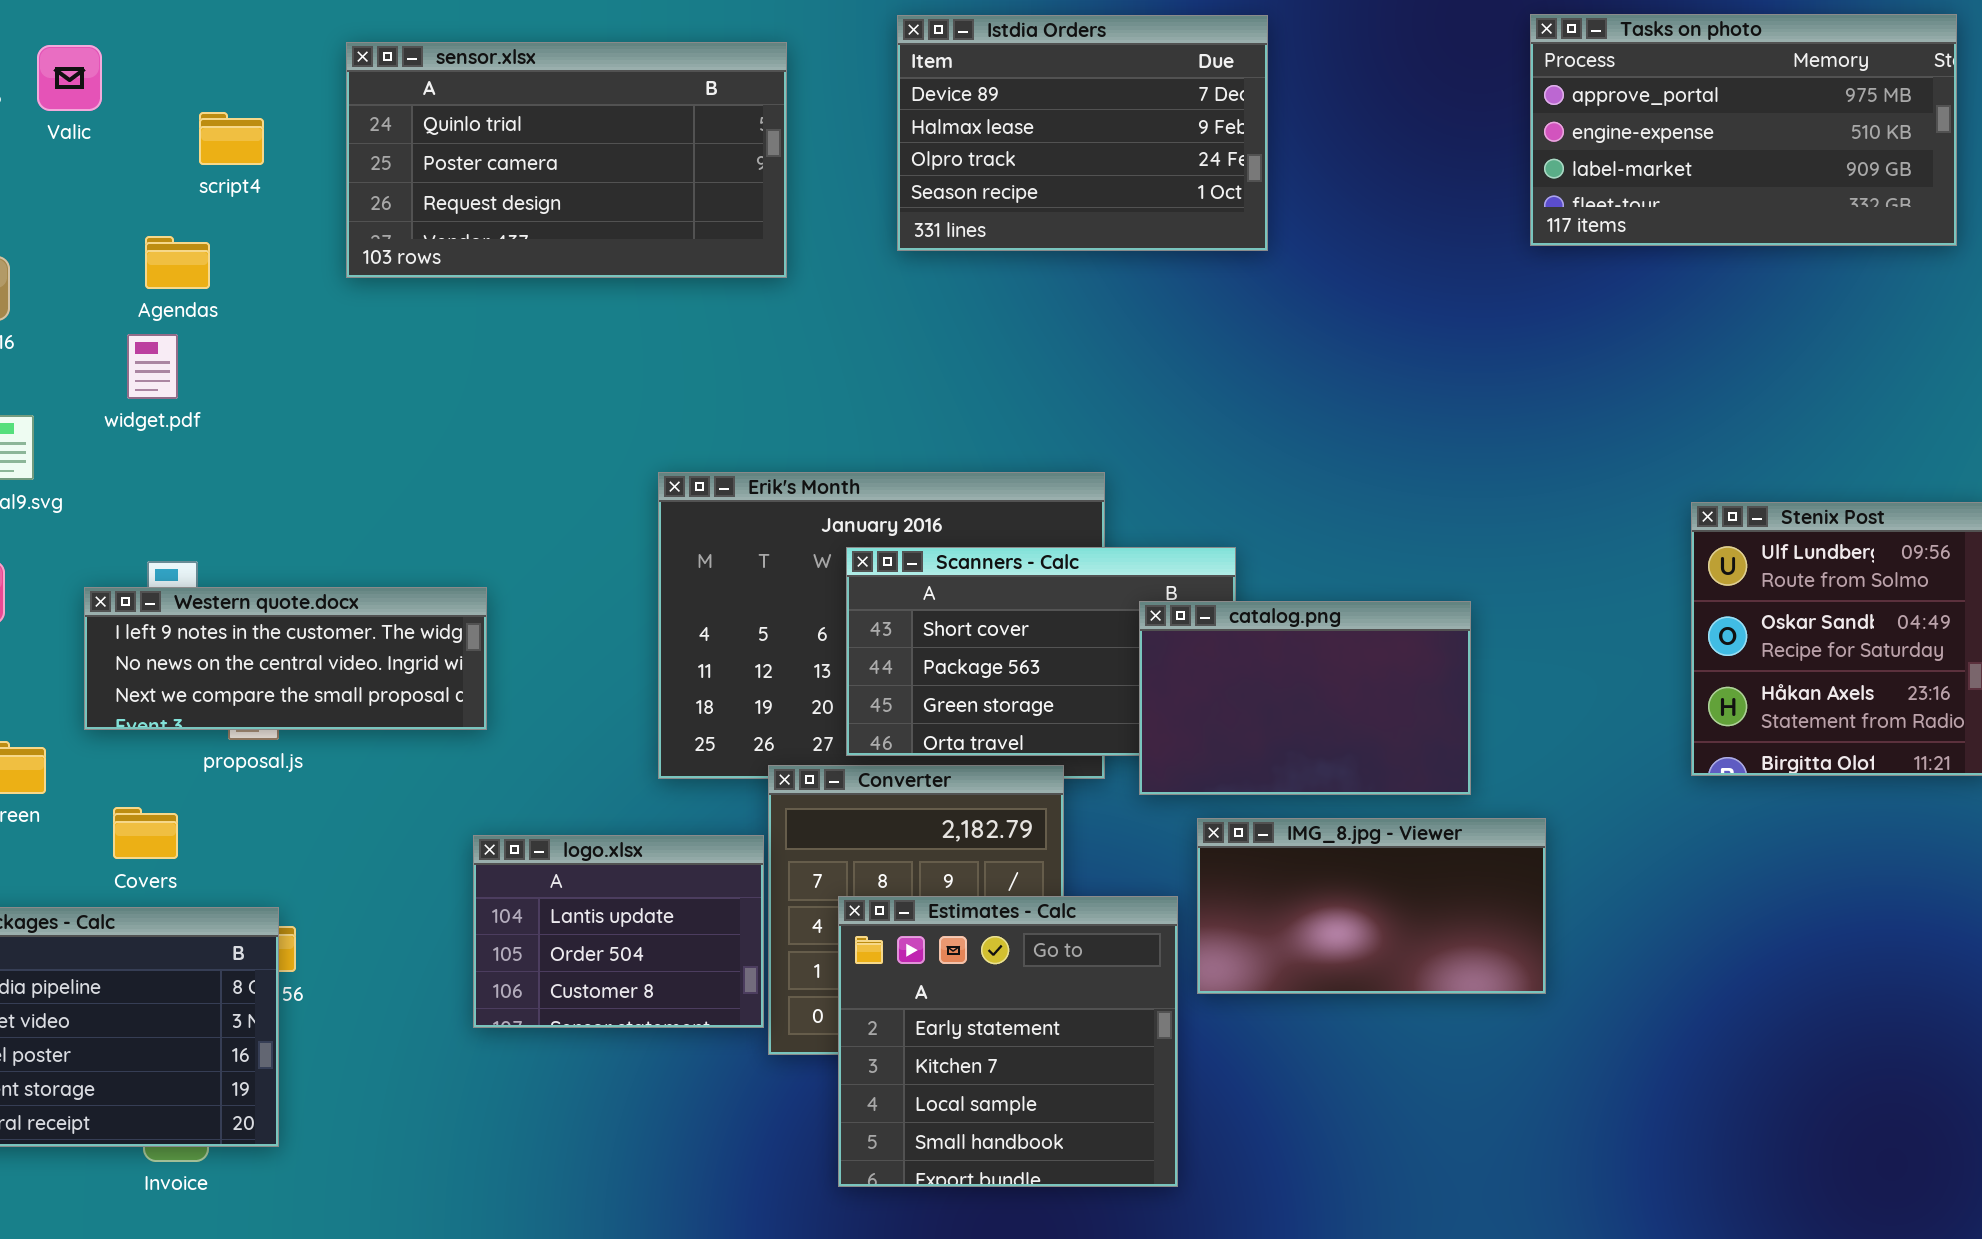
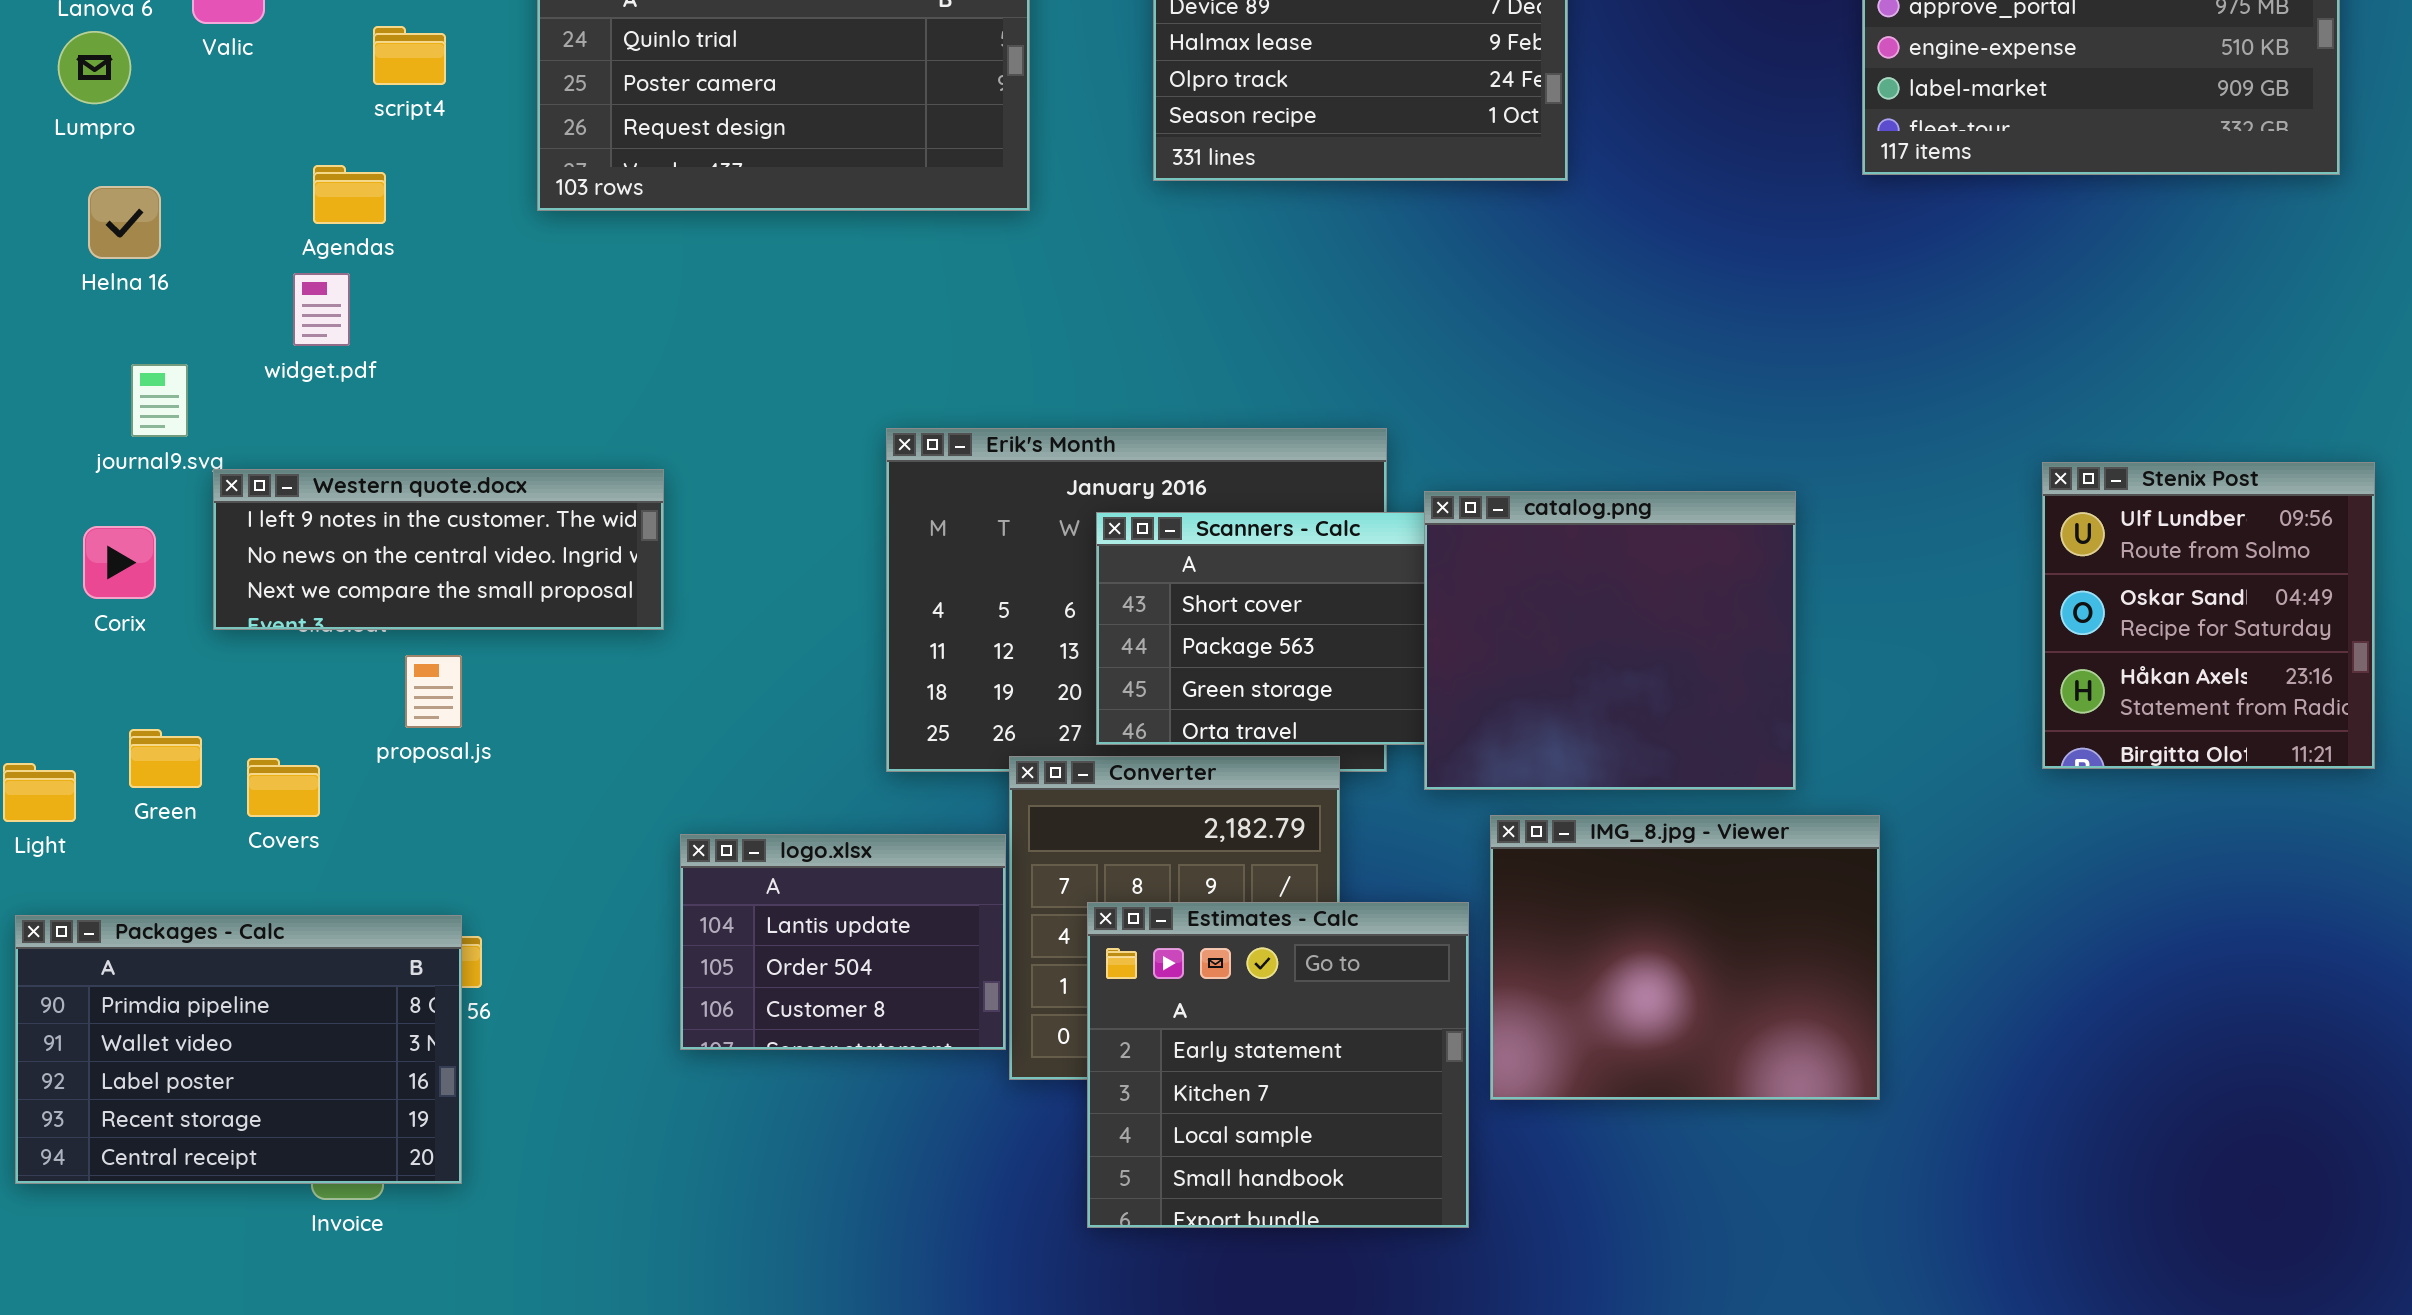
Western quote.docx: [84,587,487,730] -> [213,469,664,630], moved
catalog.png: [1139,601,1471,795] -> [1424,491,1796,790], resized
Covers: [113,807,178,859] -> [247,758,320,817], moved
IMG_8.jpg - Viewer: [1197,818,1546,994] -> [1490,815,1880,1100], resized

